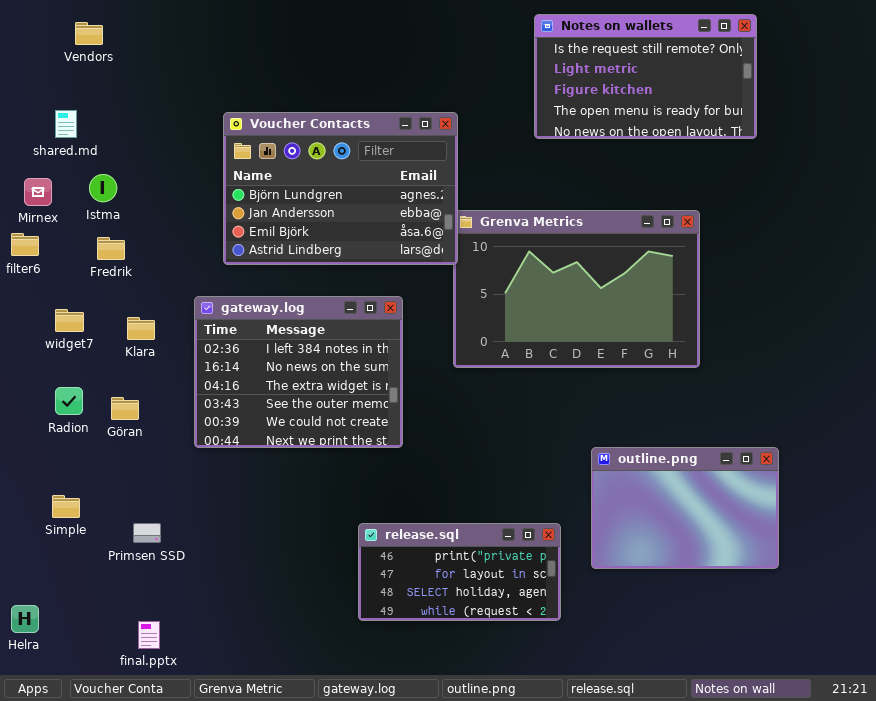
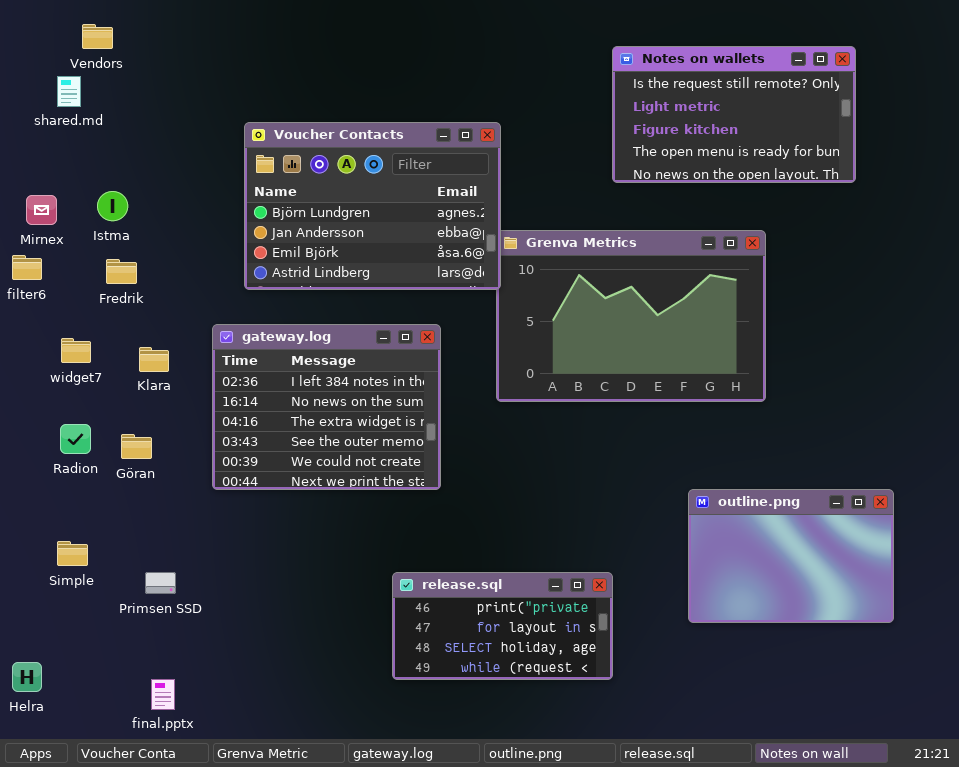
Notes on wallets: [534,14,757,139] -> [612,46,856,183], moved
shared.md: [55,110,77,138] -> [57,76,81,107], moved
outline.png: [591,447,779,569] -> [688,489,894,623], moved

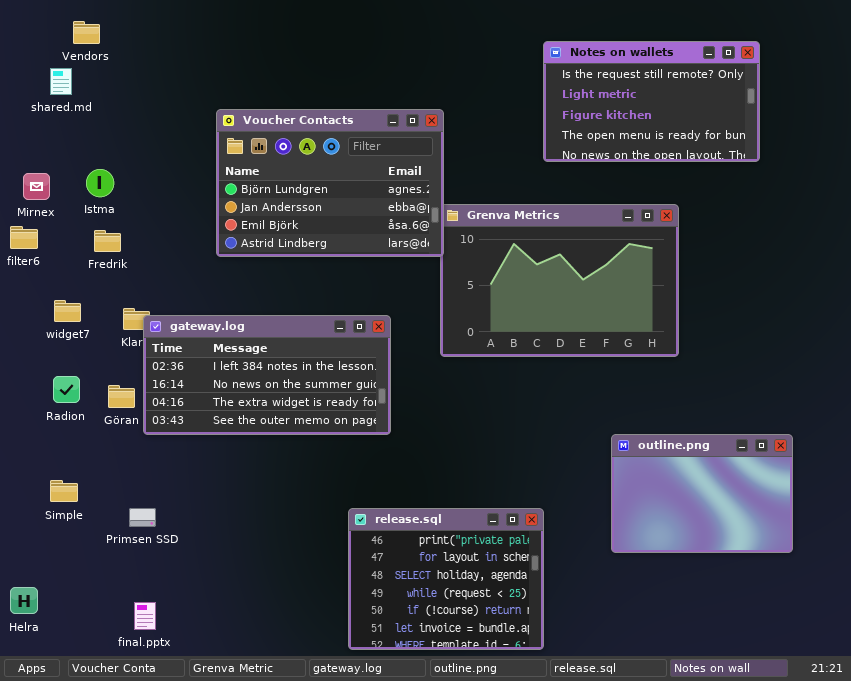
gateway.log: [212,324,441,490] -> [143,315,391,435], resized
release.sql: [392,572,613,680] -> [348,508,544,650], resized

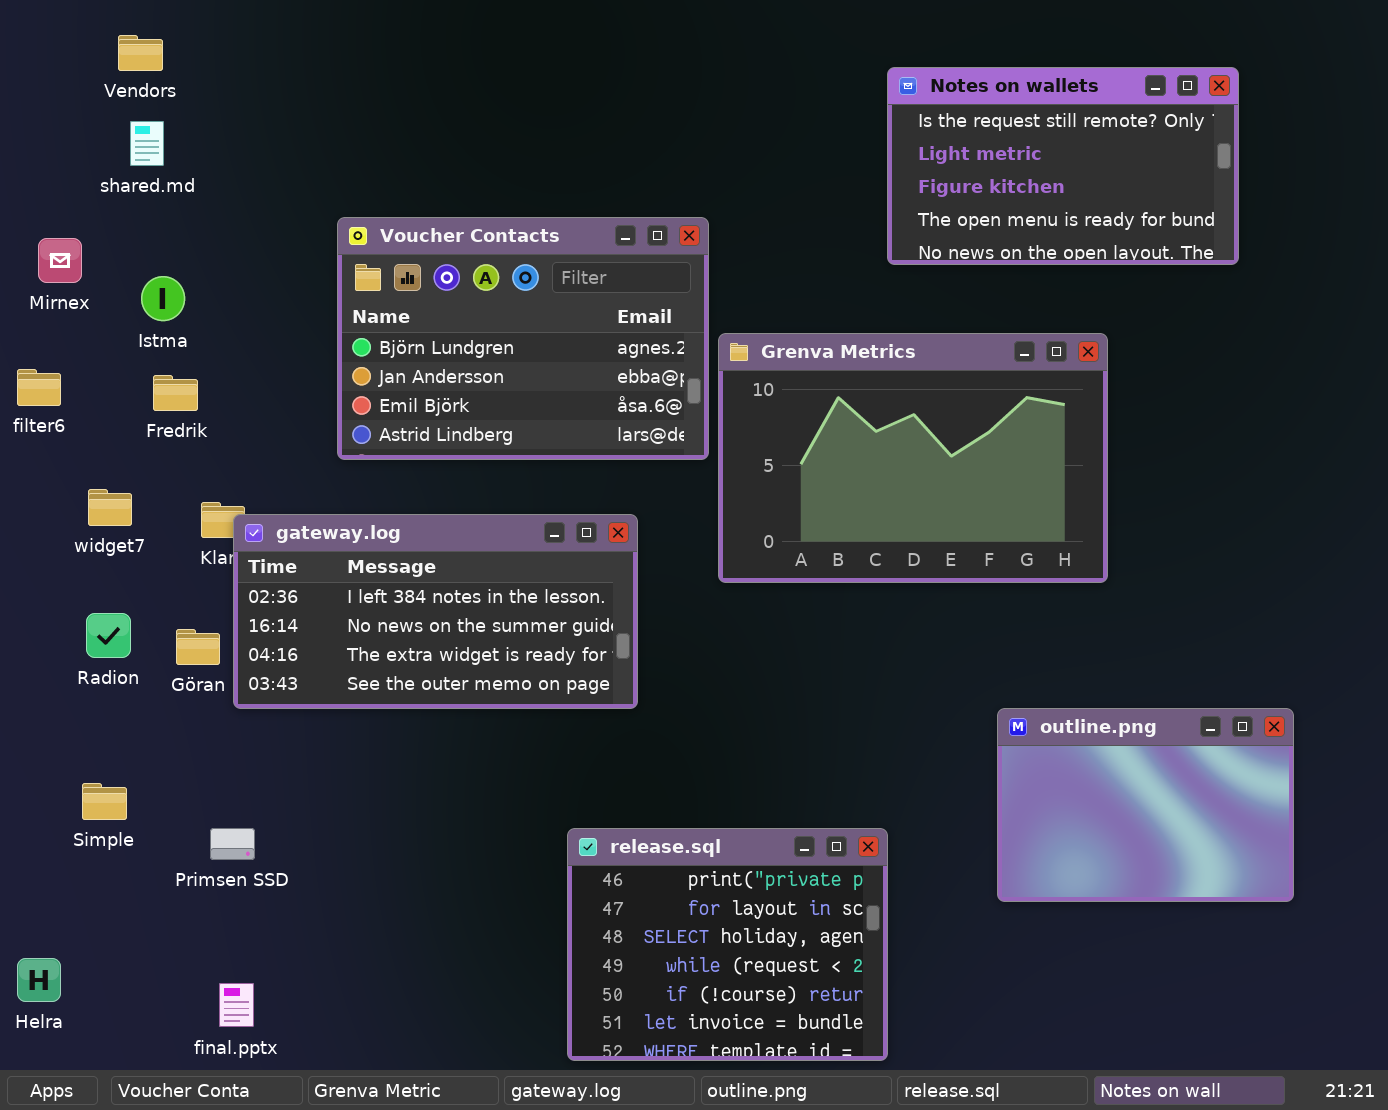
shared.md: [50,68,72,95] -> [130,121,164,166], moved
Voucher Contacts: [216,109,444,257] -> [337,217,709,460], moved
Mirnex: [23,173,50,200] -> [38,238,82,283], moved

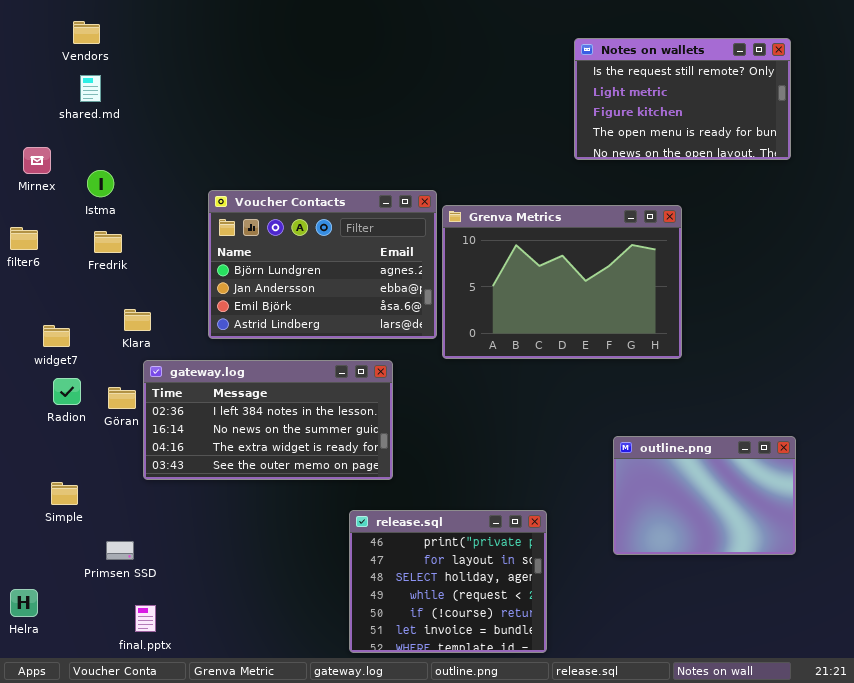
Notes on wallets: [887,67,1239,265] -> [574,38,791,160], moved
Voucher Contacts: [337,217,709,460] -> [208,190,437,339], moved
widget7: [88,489,132,526] -> [43,325,70,347], moved
gateway.log: [233,514,638,709] -> [143,360,393,480], moved
Primsen SSD: [210,828,255,860] -> [106,541,134,560], moved

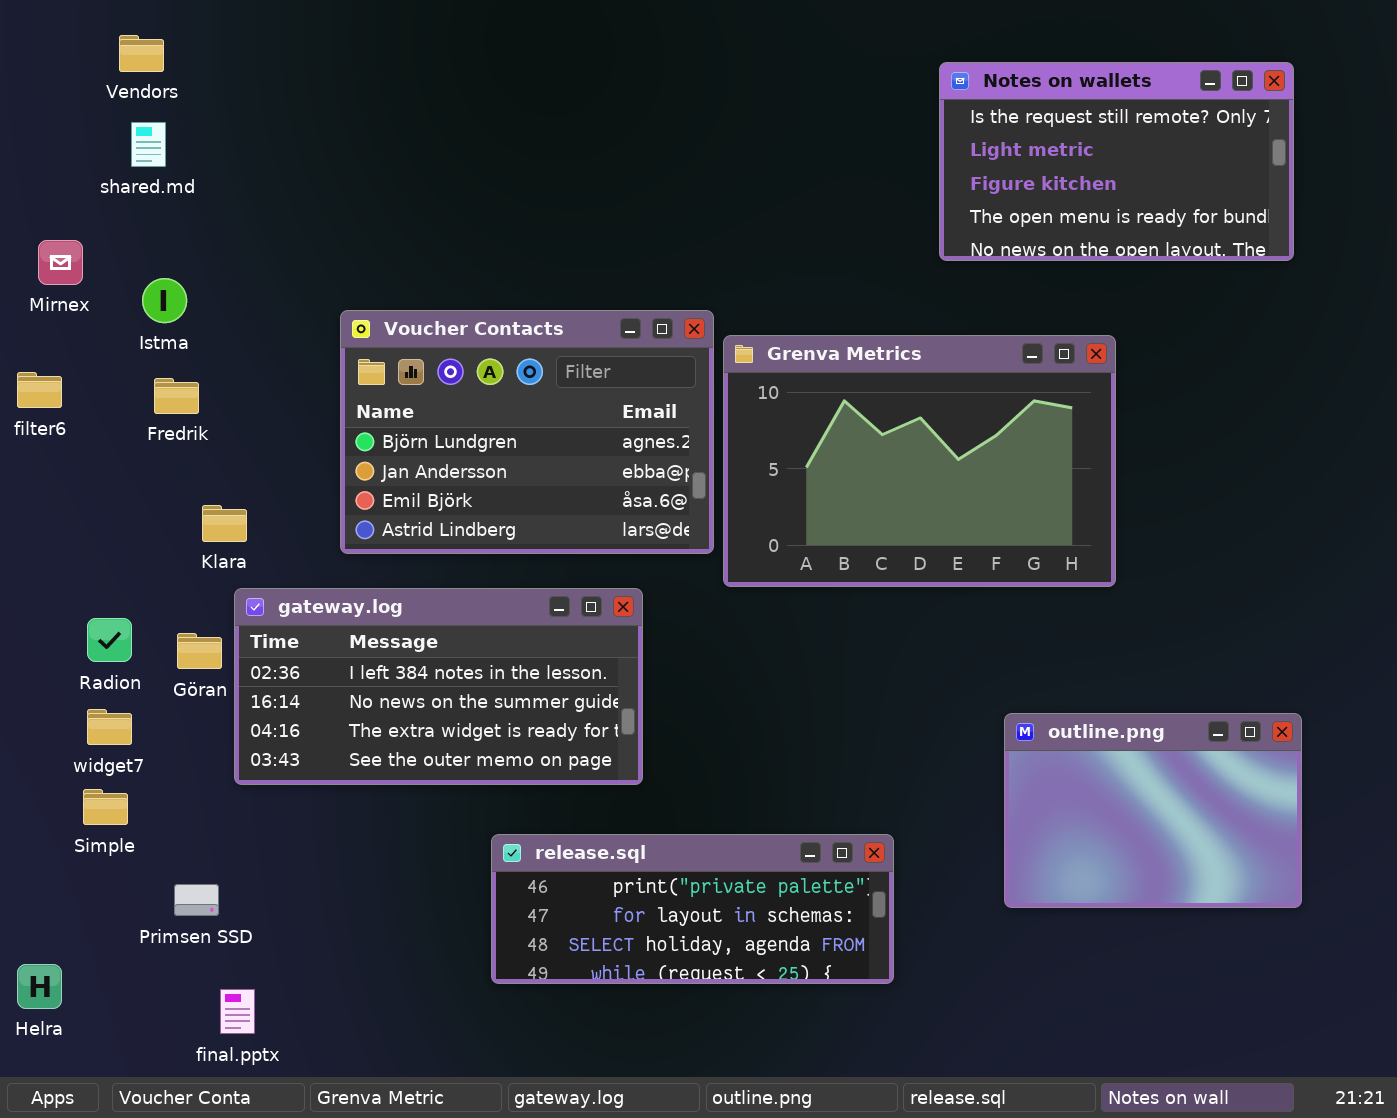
widget7: [43,325,70,347] -> [87,709,132,745], moved
release.sql: [349,510,547,653] -> [491,834,894,984], resized

